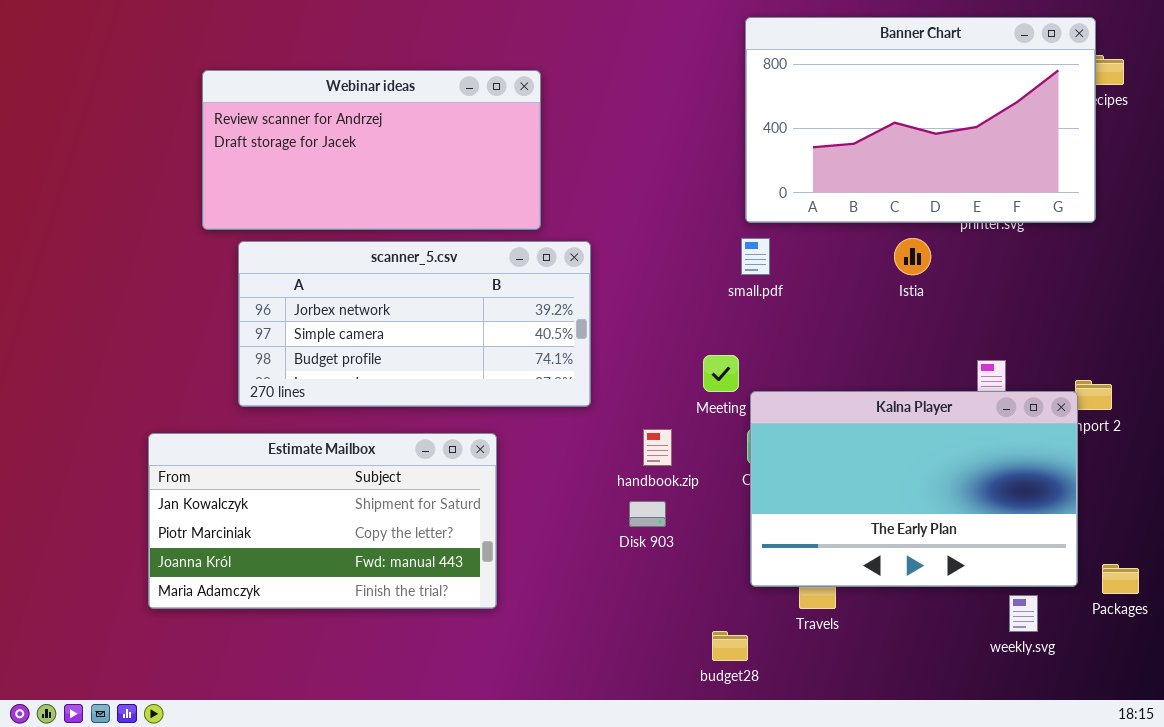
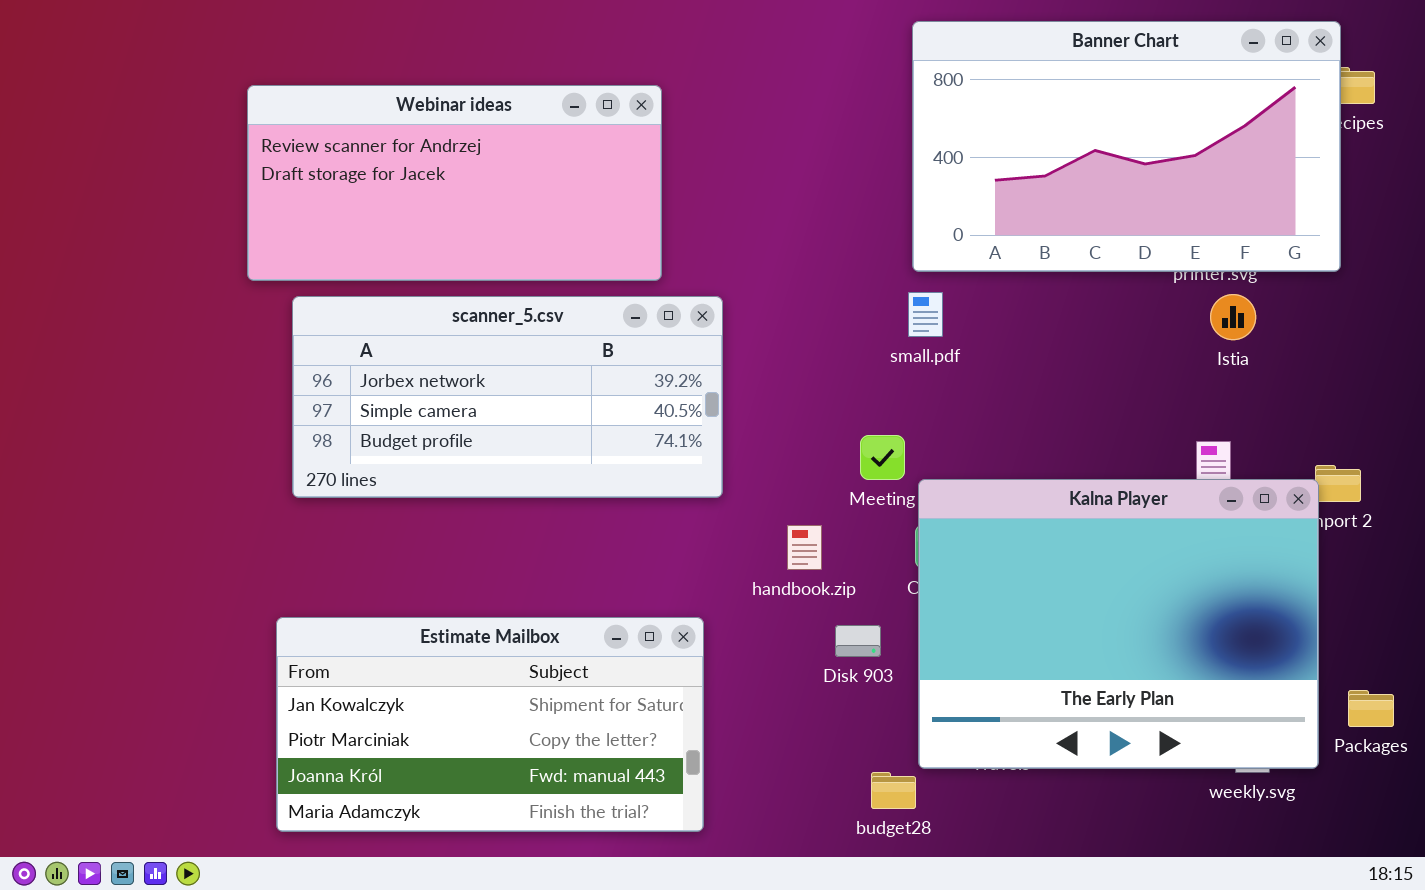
Istia: [894,238,931,275] -> [1210,294,1256,340], moved
Kalna Player: [750,391,1078,587] -> [918,479,1319,769], resized
Estimate Mailbox: [148,433,497,609] -> [276,617,704,832], moved
Disk 903: [629,501,666,527] -> [835,625,881,657], moved

